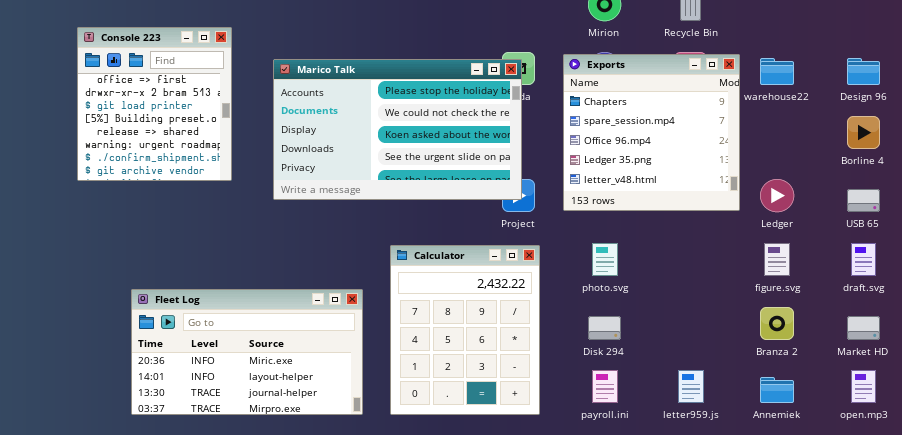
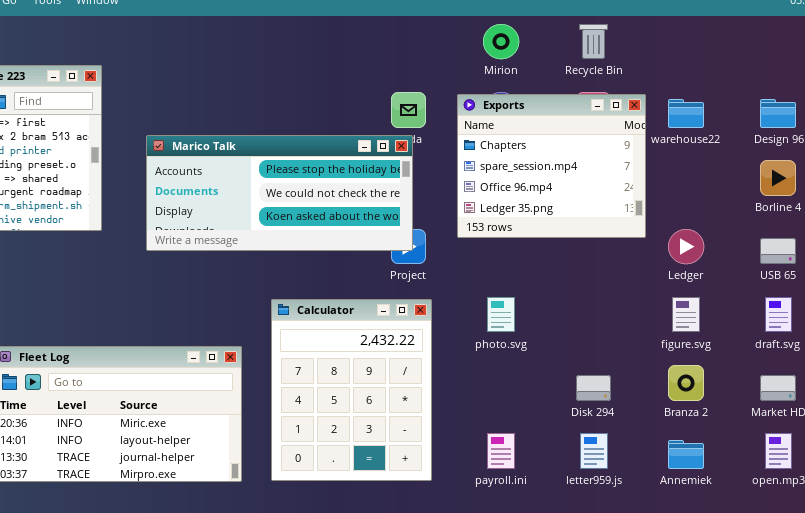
Exports: [563,54,740,211] -> [457,94,646,238], resized
Marico Talk: [273,59,522,200] -> [146,135,413,251], resized
Disk 294: [588,316,621,340] -> [576,375,611,401], moved

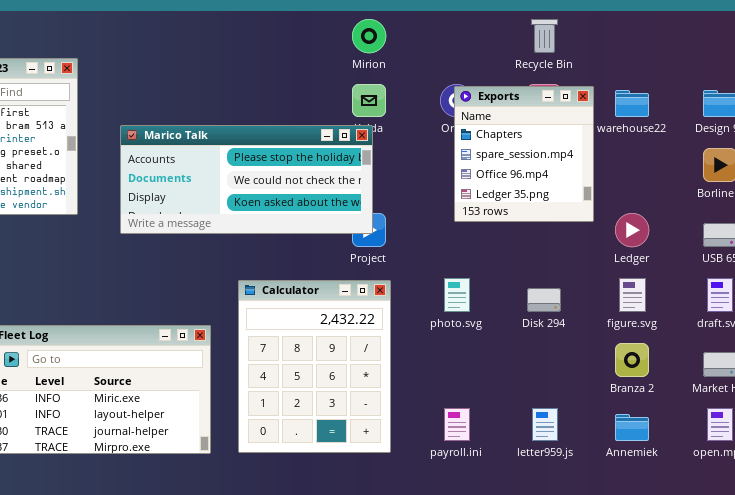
Mirion: [483,24,519,59] -> [352,19,386,53], moved
Exports: [457,94,646,238] -> [454,86,594,222], resized
Disk 294: [576,375,611,401] -> [527,288,561,312], moved

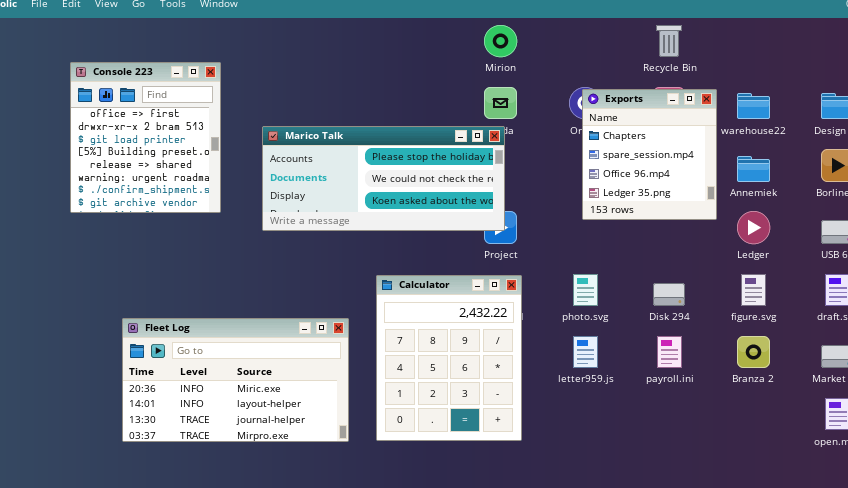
payroll.ini: [444,408,470,441] -> [657,336,682,368], moved
letter959.js: [532,408,558,441] -> [573,336,598,368], moved
Annemiek: [615,414,649,441] -> [737,156,770,182], moved

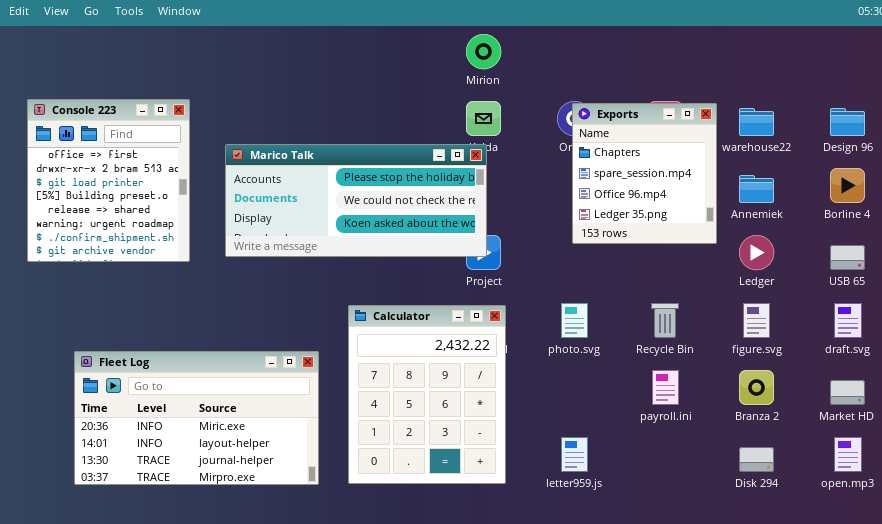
Recycle Bin: [656,25,682,57] -> [651,303,679,338], moved
Console 223: [70,62,221,213] -> [27,99,190,262], moved
Disk 294: [653,283,685,306] -> [739,447,774,472], moved
letter959.js: [573,336,598,368] -> [561,437,588,472], moved

